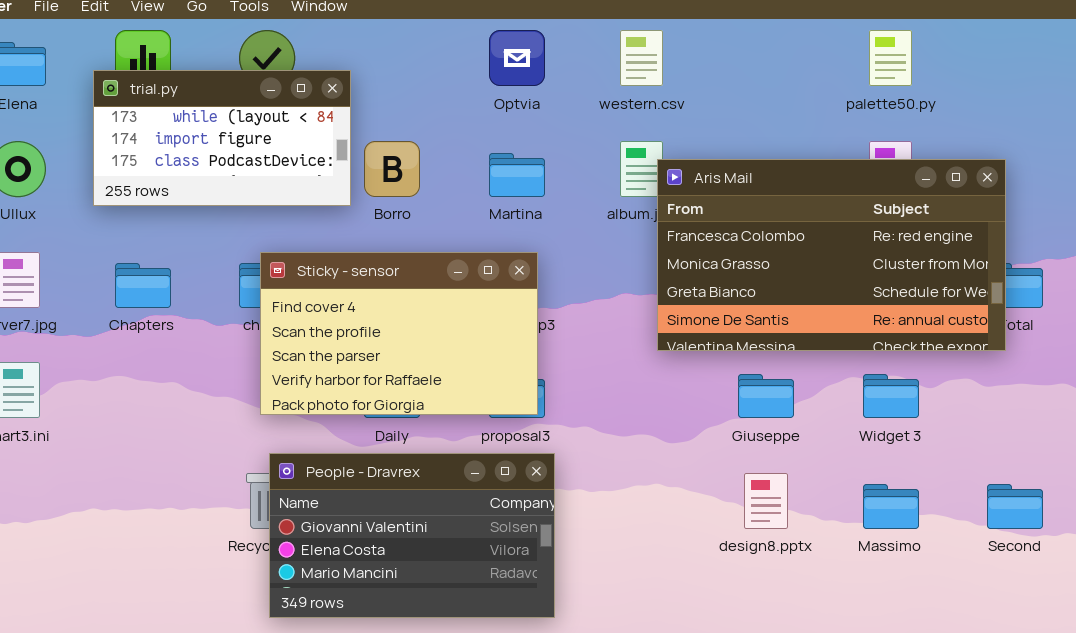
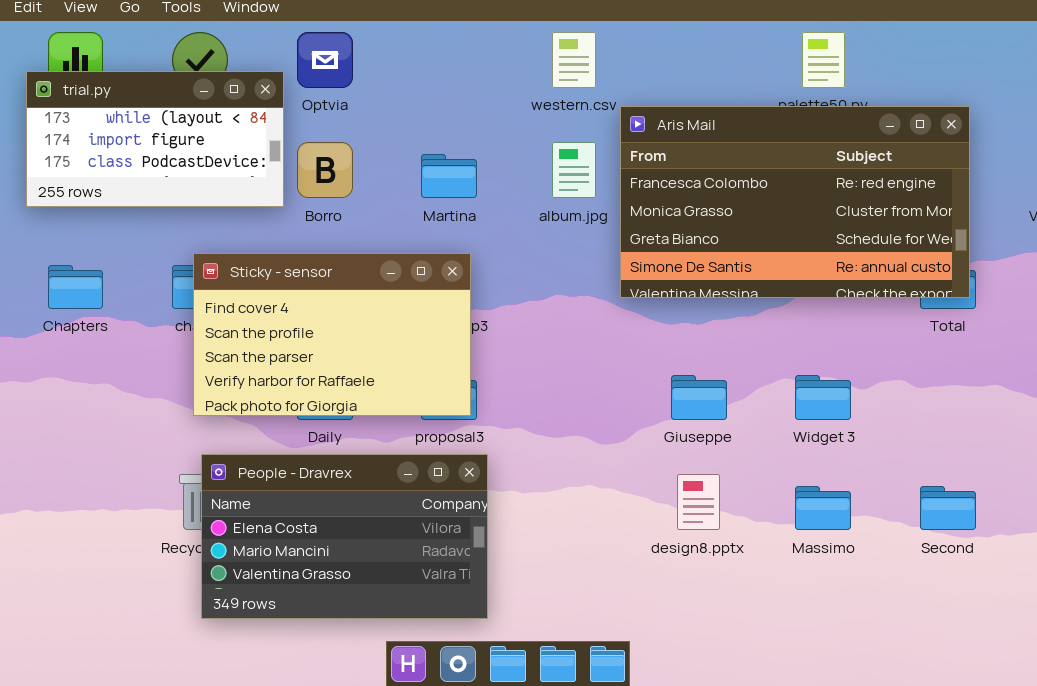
Optvia: [489,30,545,86] -> [297,32,353,88], moved
Aris Mail: [657,159,1006,351] -> [620,106,970,298], moved
People - Dravrex: [269,453,555,618] -> [201,454,488,619], scrolled down 1 row

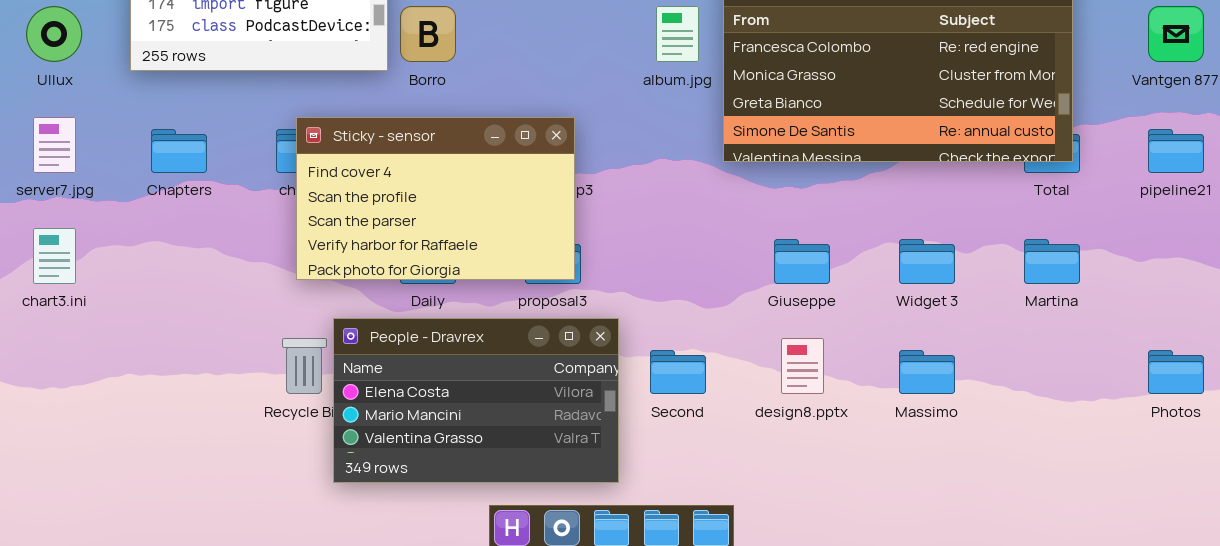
Martina: [421,154,477,198] -> [1024,239,1080,284], moved
People - Dravrex: [201,454,488,619] -> [333,318,619,483], moved
Second: [920,486,976,530] -> [650,350,706,394], moved

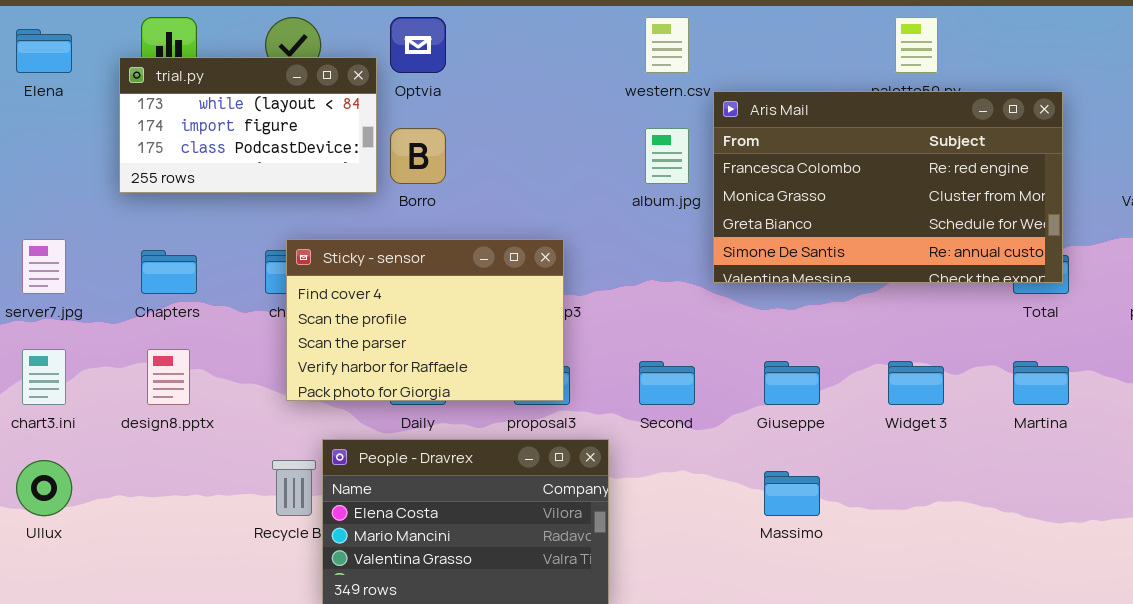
Ullux: [26,6,82,62] -> [16,460,72,516], moved
design8.pptx: [781,338,824,394] -> [147,349,190,405], moved
Second: [650,350,706,394] -> [639,361,695,405], moved
Massimo: [899,350,955,394] -> [764,471,820,516], moved

